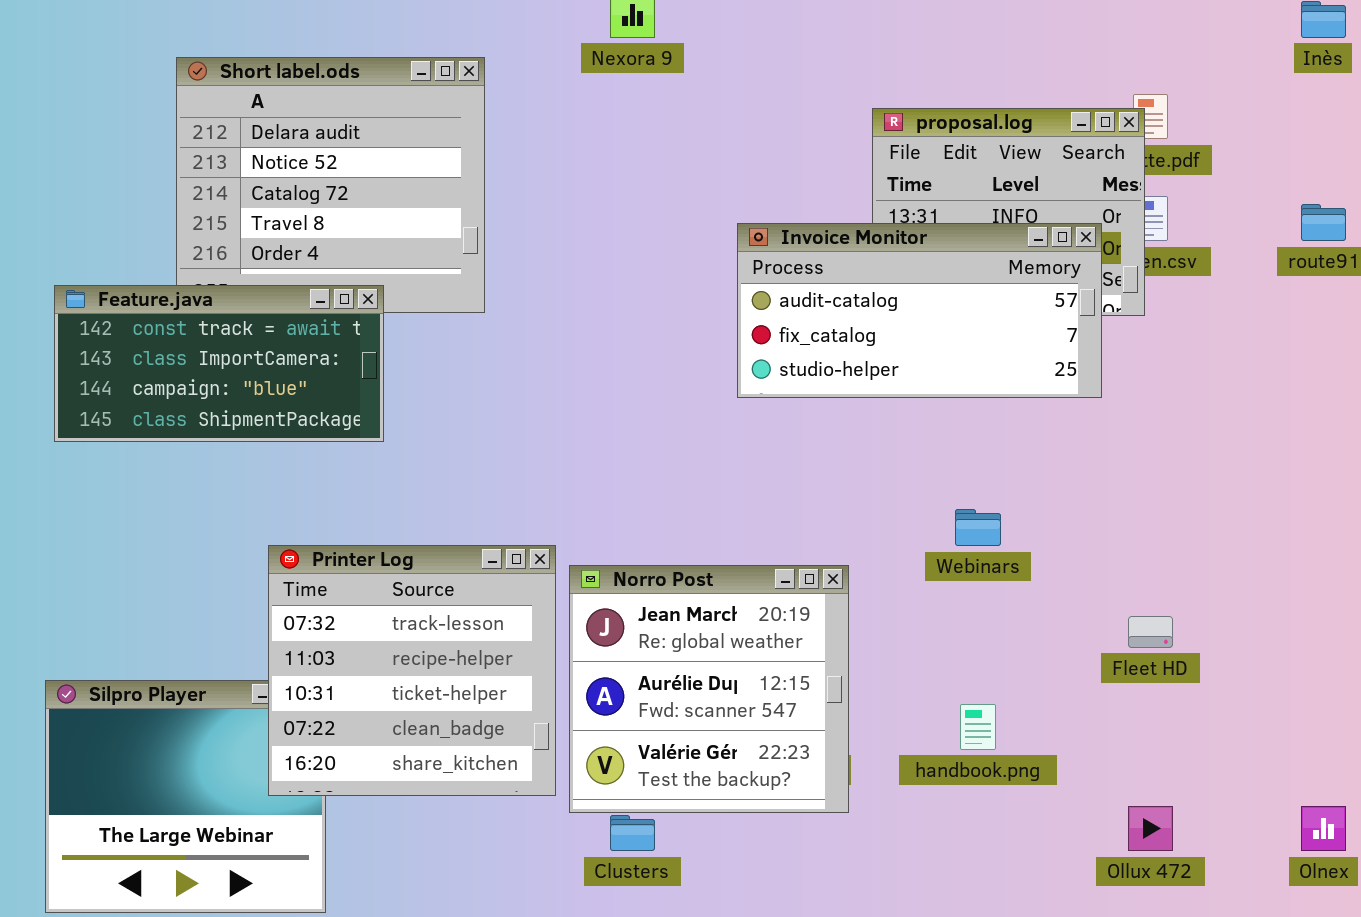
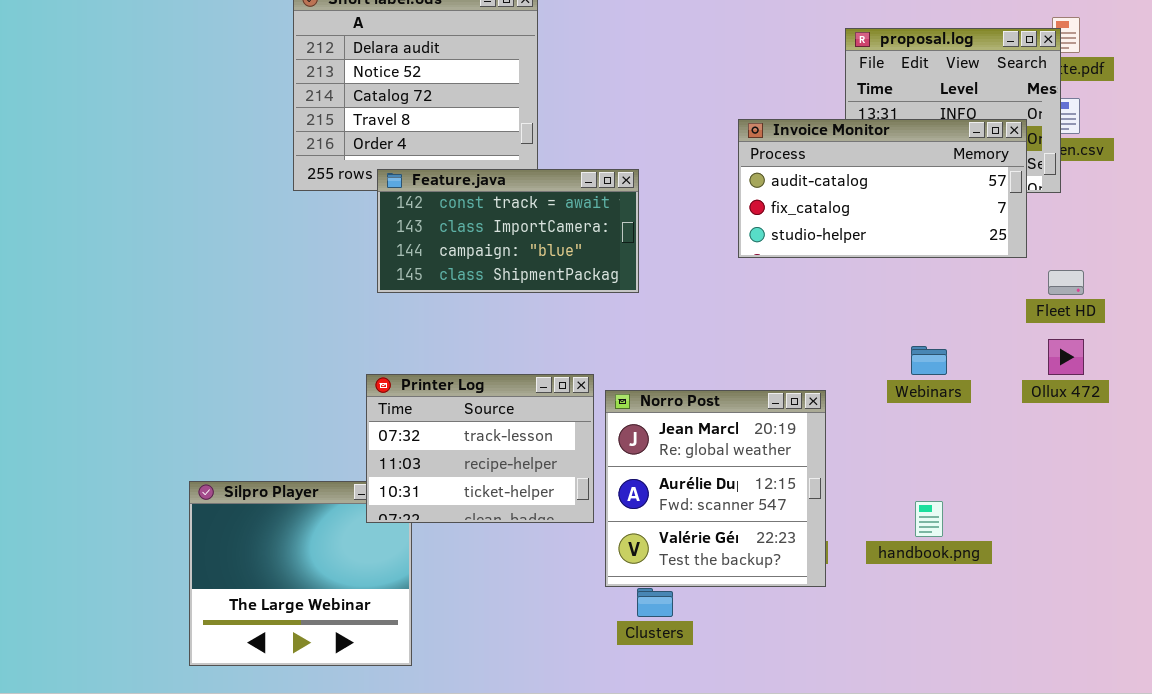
Feature.java: [54,285,384,442] -> [377,169,639,293], moved
Printer Log: [268,545,556,796] -> [366,374,594,523], resized
Fleet HD: [1128,616,1173,648] -> [1048,270,1084,295], moved
Ollux 472: [1128,806,1173,851] -> [1048,339,1084,375], moved

